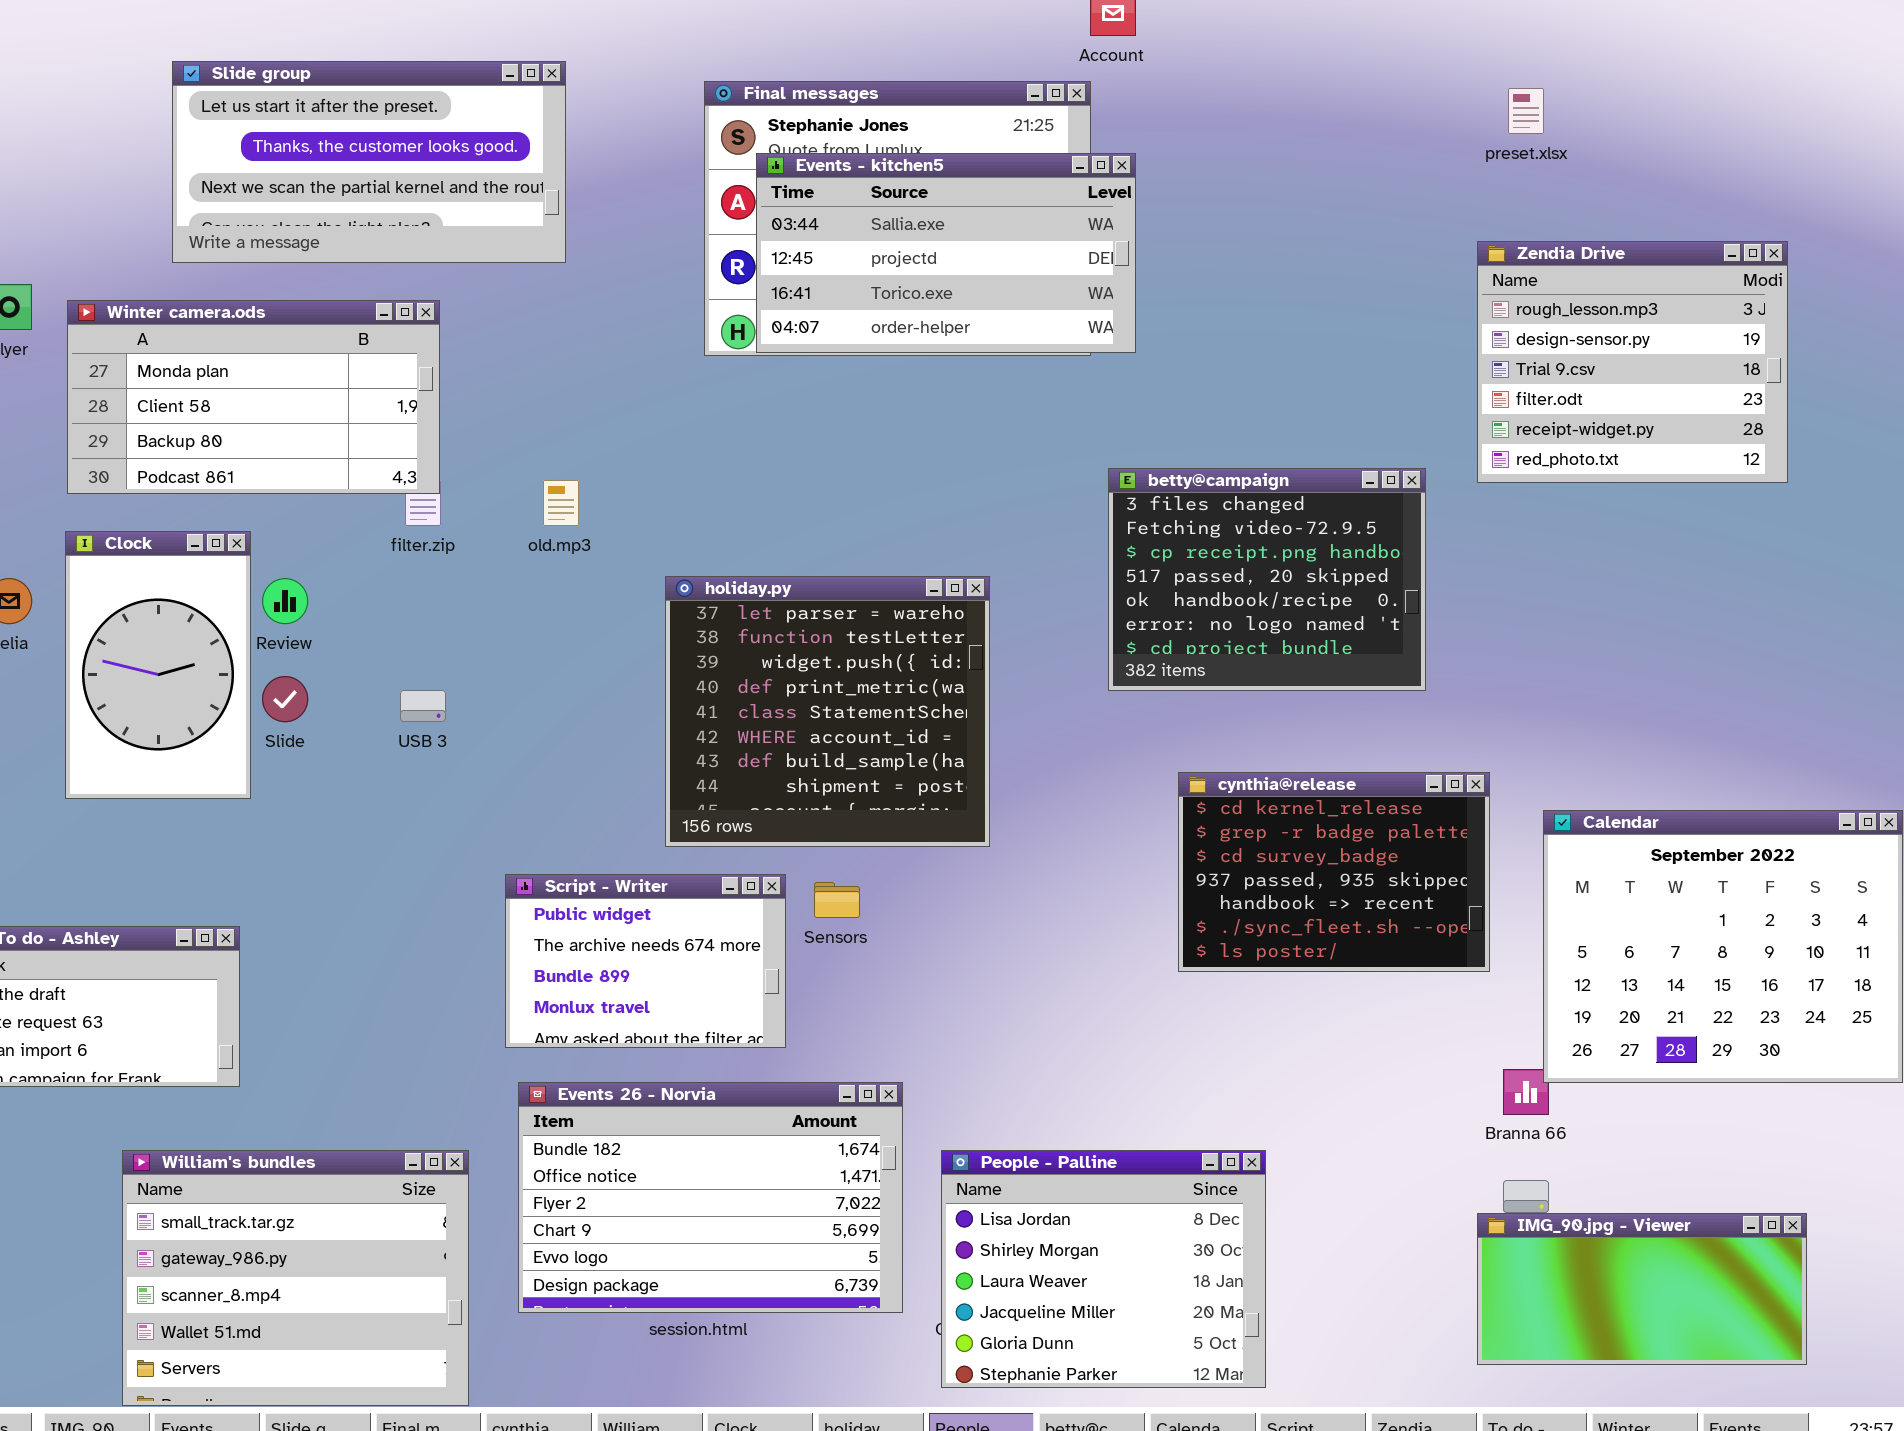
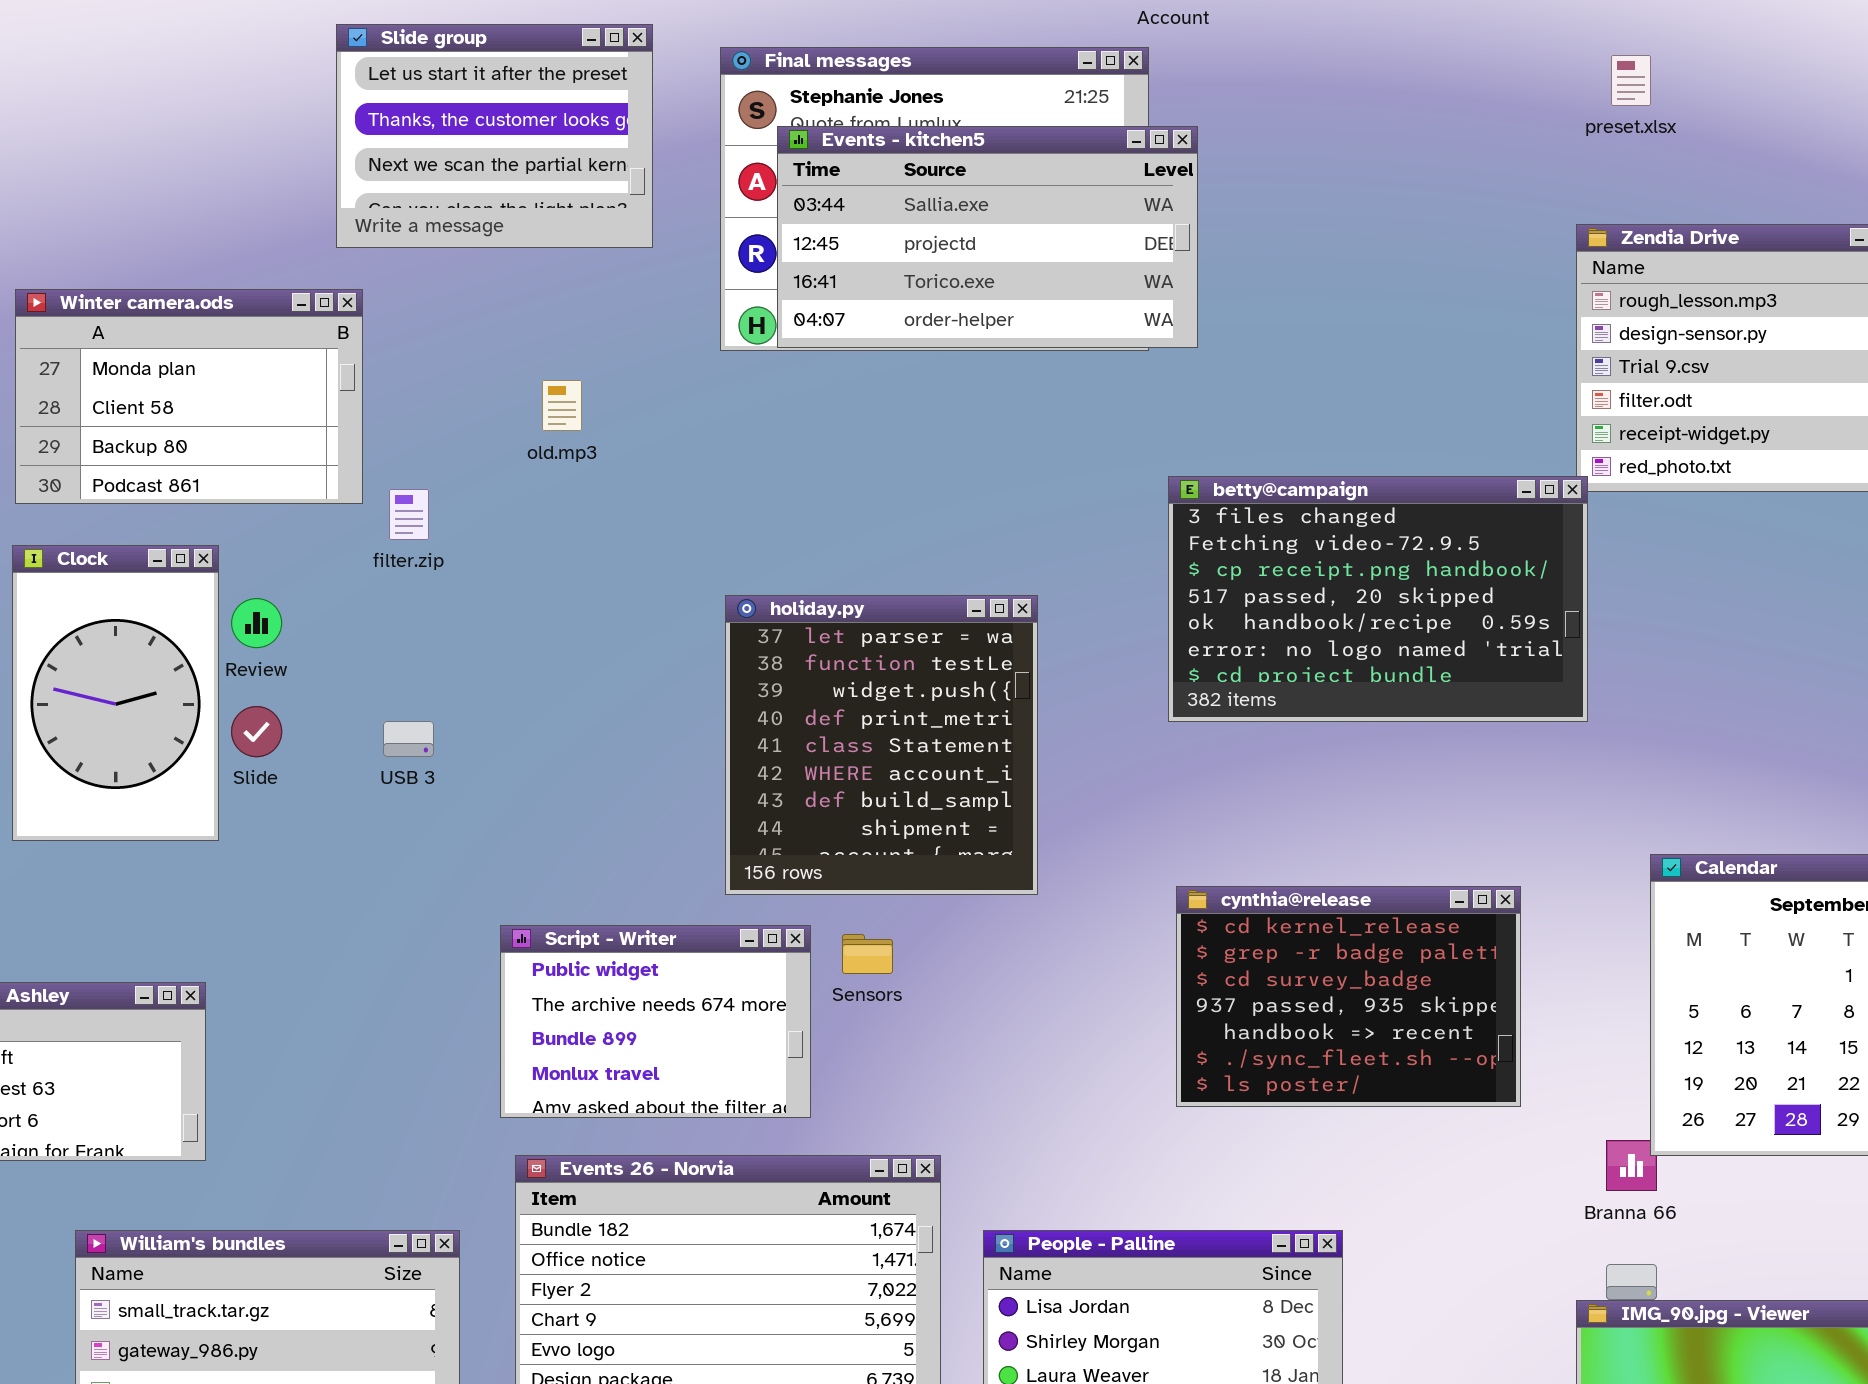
Slide group: [172,61,566,263] -> [336,24,653,248], moved, resized
Winter camera.ods: [67,300,440,494] -> [15,289,363,504], resized
betty@campaign: [1108,468,1426,691] -> [1168,476,1588,722], resized
old.mp3: [543,480,579,526] -> [542,380,582,431], moved
holiday.py: [665,576,990,847] -> [725,595,1038,895], resized
cynthia@release: [1178,772,1490,972] -> [1176,886,1521,1107], moved

